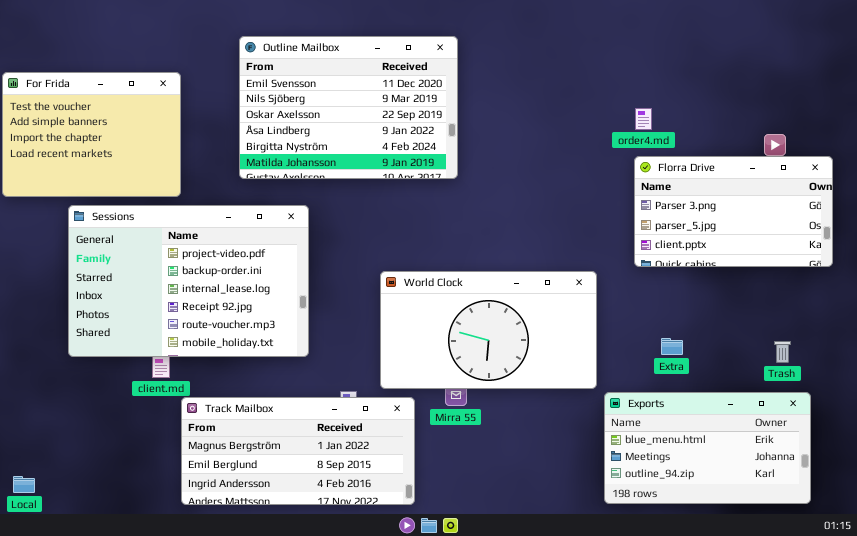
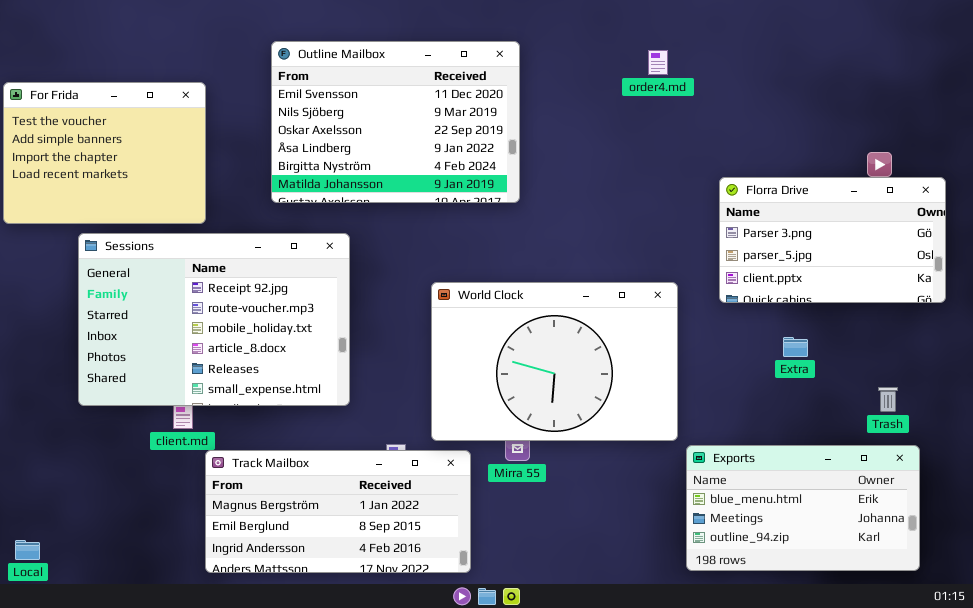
order4.md: [635,108,652,130] -> [648,50,668,75], moved
Sessions: [68,205,309,357] -> [78,233,350,406], scrolled down 3 rows
World Clock: [380,271,597,389] -> [431,282,678,441], resized
Extra: [661,338,683,355] -> [783,337,808,357], moved

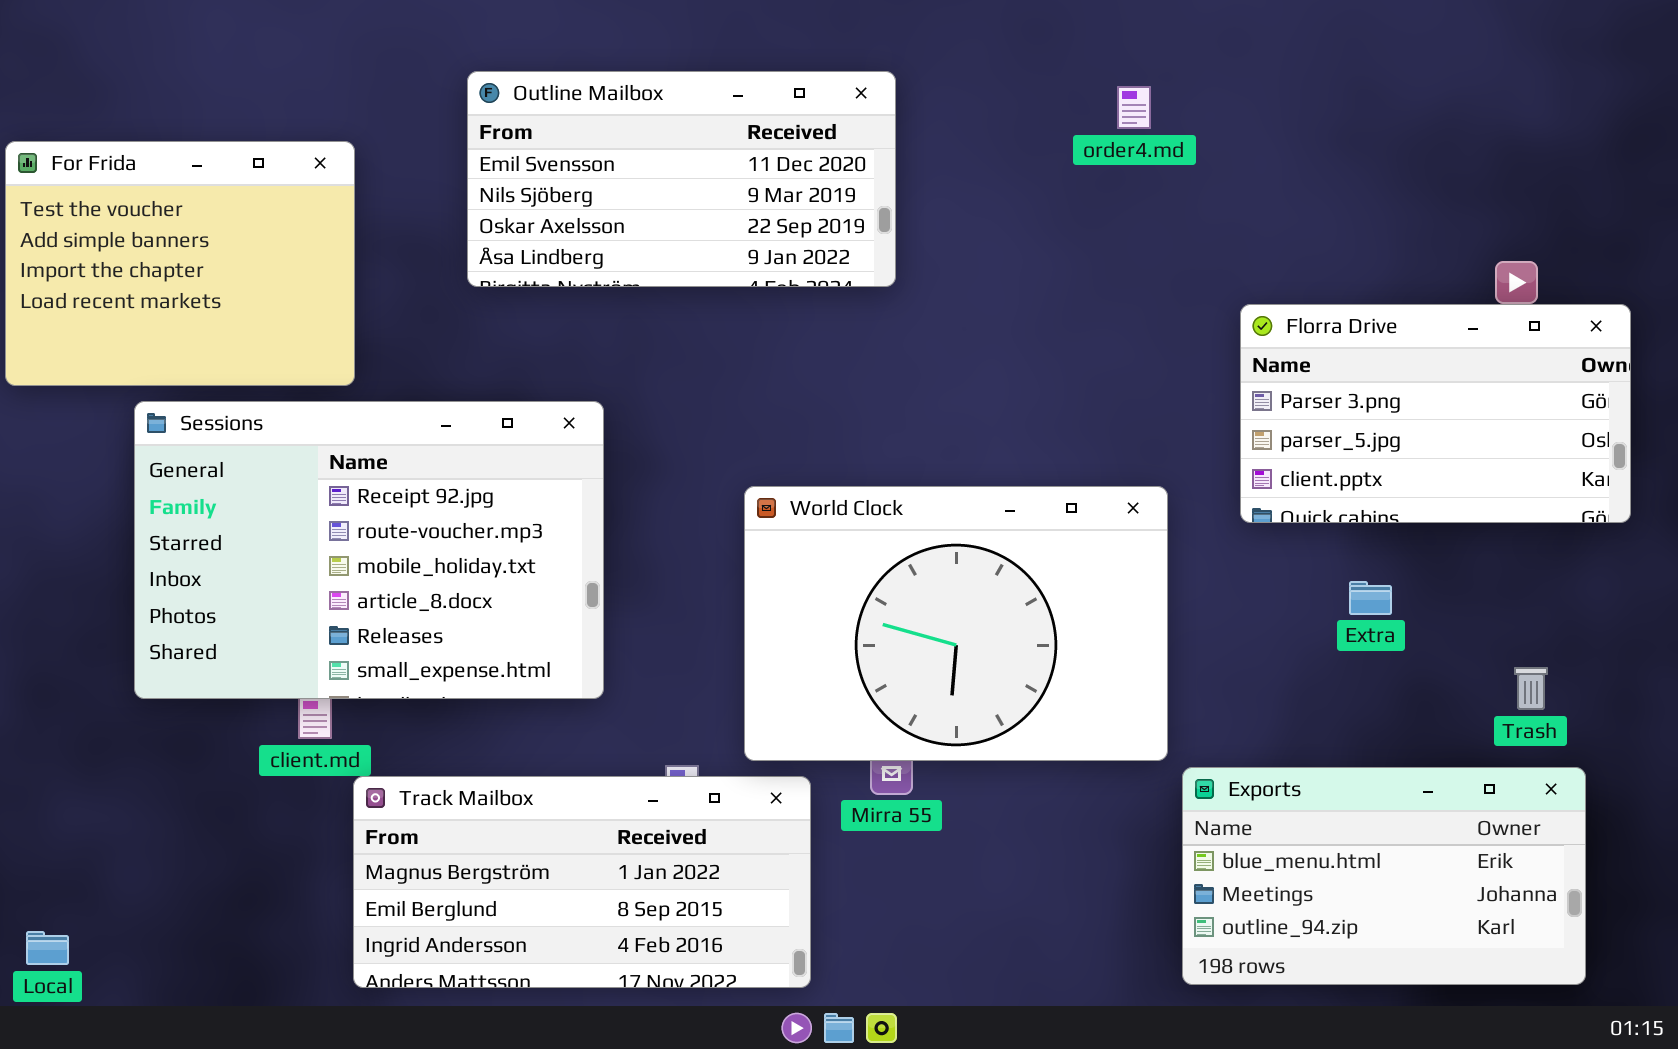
Outline Mailbox: [271,41,520,203] -> [467,71,896,287], resized

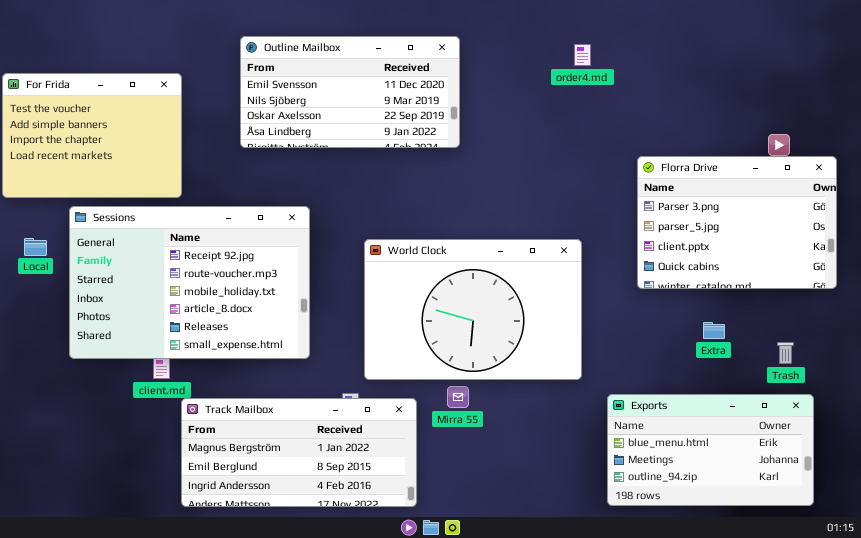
Florra Drive: [1240,304,1631,523] -> [637,156,837,289], resized
World Clock: [744,486,1168,761] -> [364,239,582,380], moved
Extra: [1349,581,1392,615] -> [703,322,725,339], moved
Local: [26,931,69,965] -> [24,238,47,256], moved

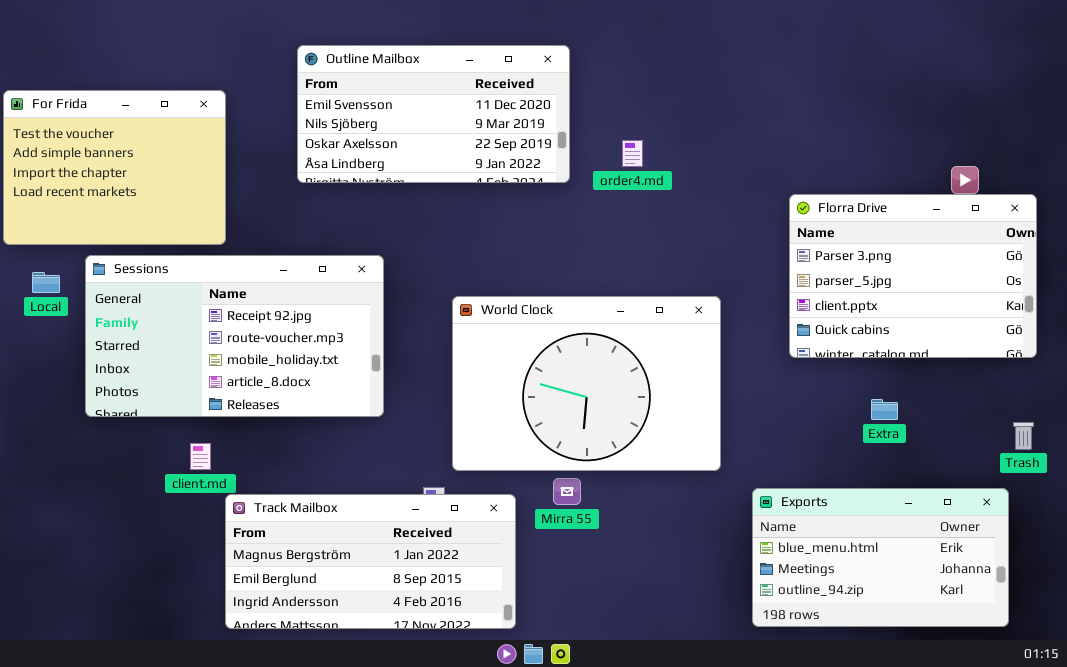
order4.md: [574,44,591,66] -> [622,140,643,167], moved
Sessions: [69,206,310,359] -> [85,255,384,417], resized
Local: [24,238,47,256] -> [32,272,60,293], moved
Trash: [777,342,794,364] -> [1013,422,1034,450], moved

